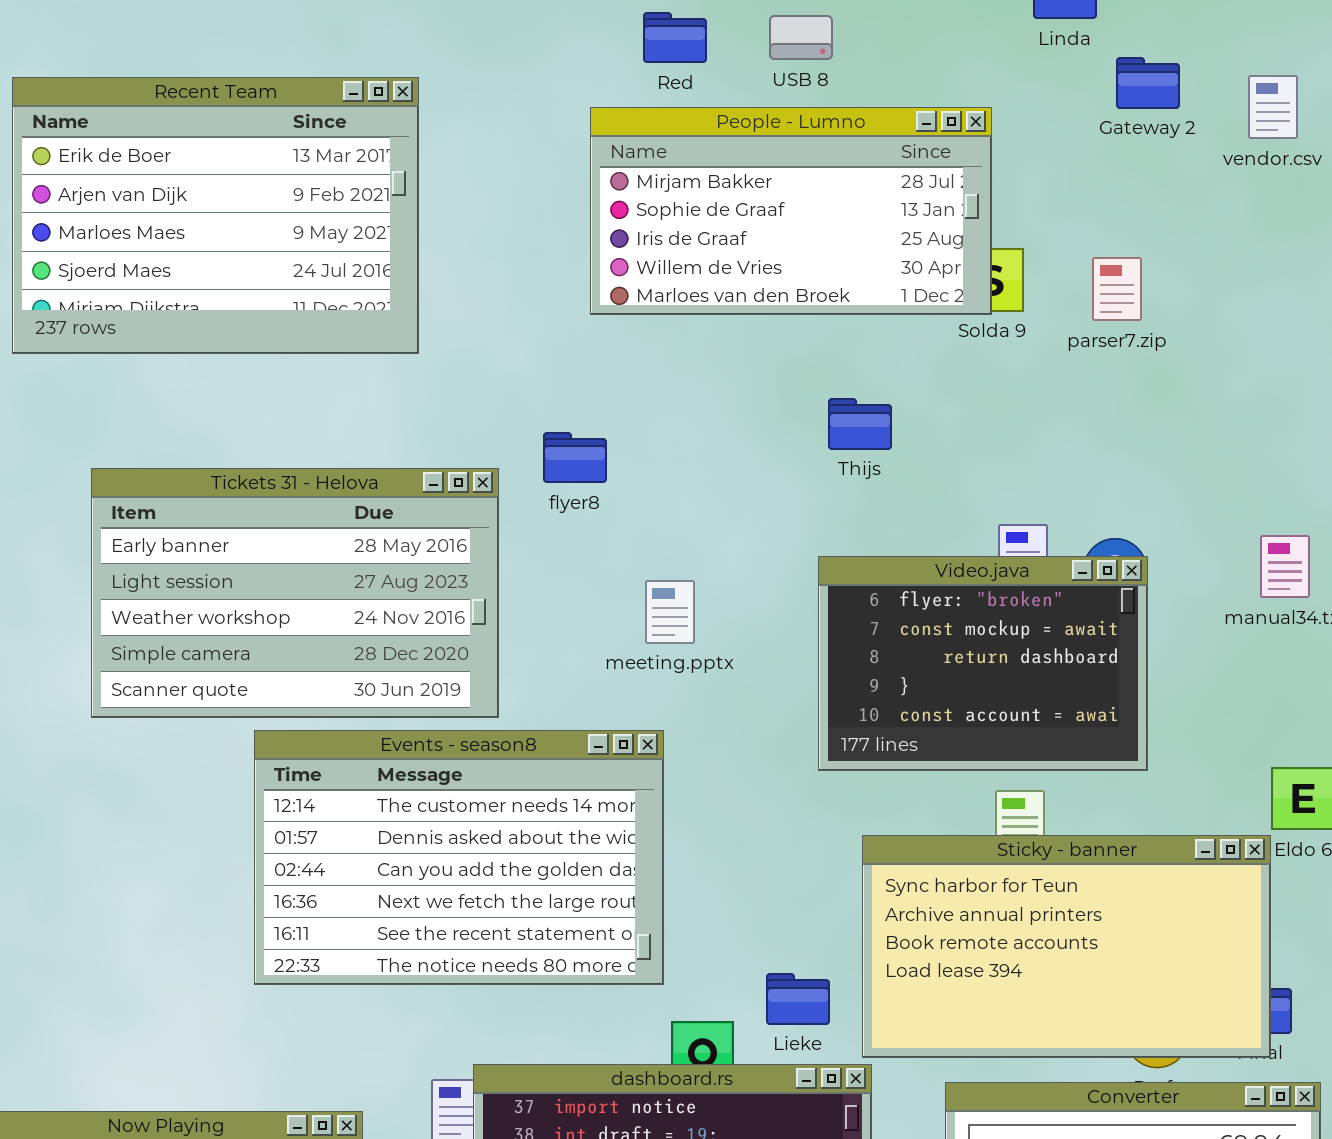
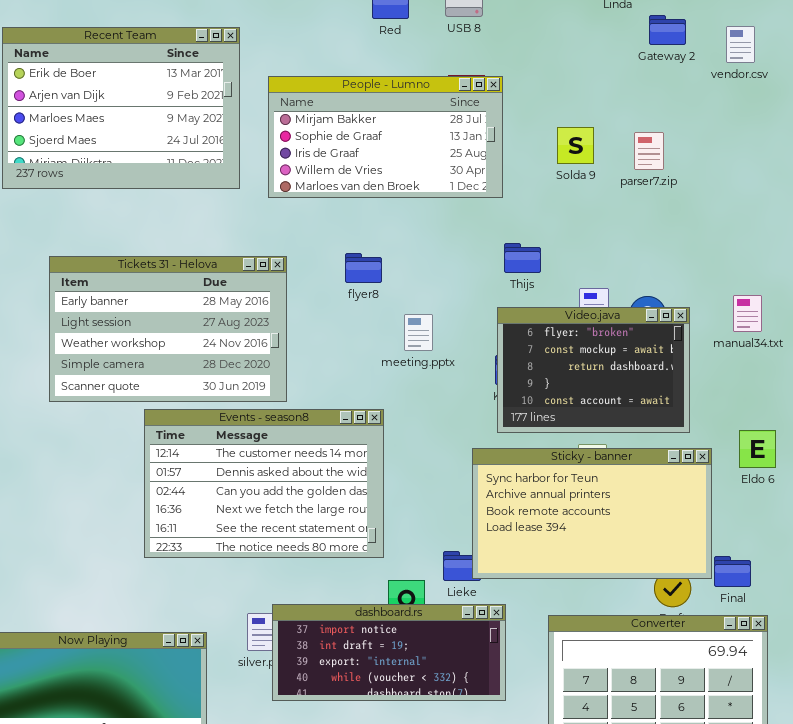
People - Lumno: [590,107,992,315] -> [268,76,503,198], moved
Thijs: [828,398,892,450] -> [504,243,541,273], moved
flyer8: [543,432,607,483] -> [345,253,382,283], moved
Video.java: [818,556,1148,771] -> [497,307,690,433], moved
meeting.pptx: [645,580,695,644] -> [404,314,433,351], moved
Sticky - banner: [862,835,1271,1058] -> [472,448,712,579], moved

